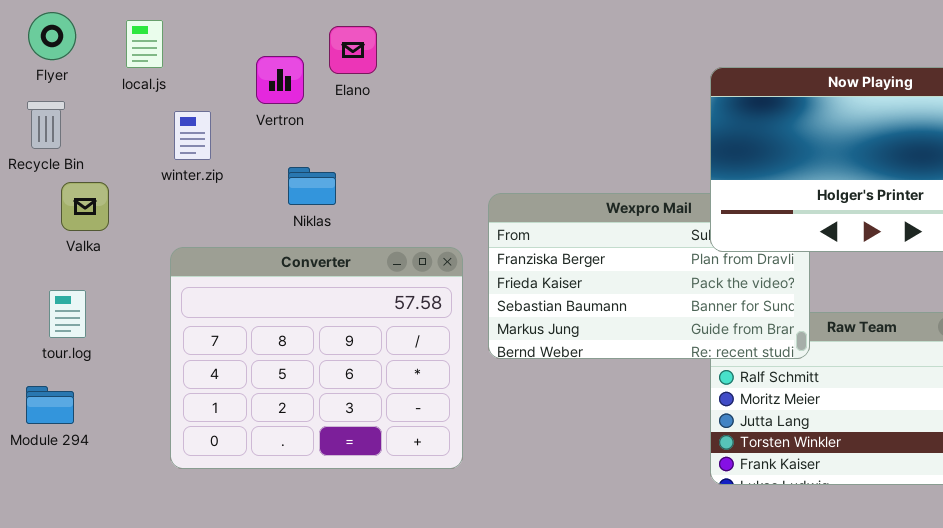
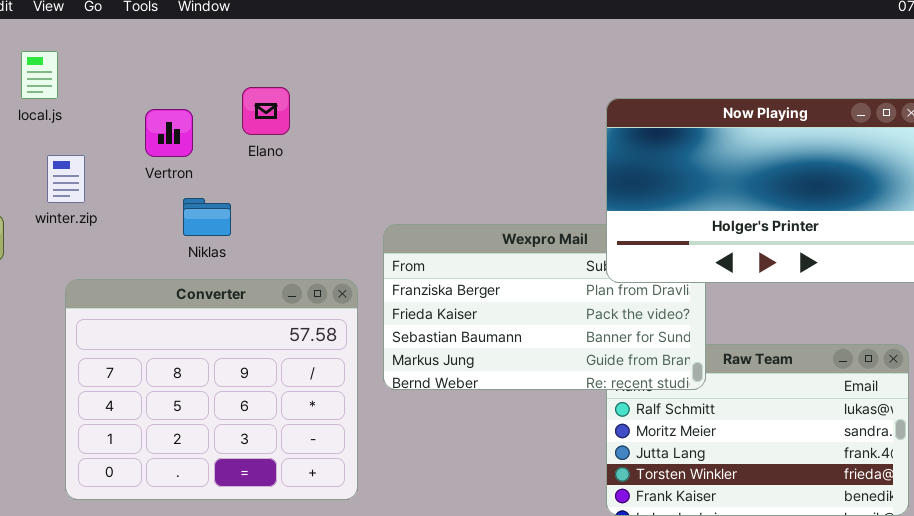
Elano: [329,26,377,74] -> [242,87,290,135], moved
Vertron: [256,56,304,104] -> [145,109,193,157], moved
winter.zip: [174,111,211,160] -> [47,155,85,203], moved

